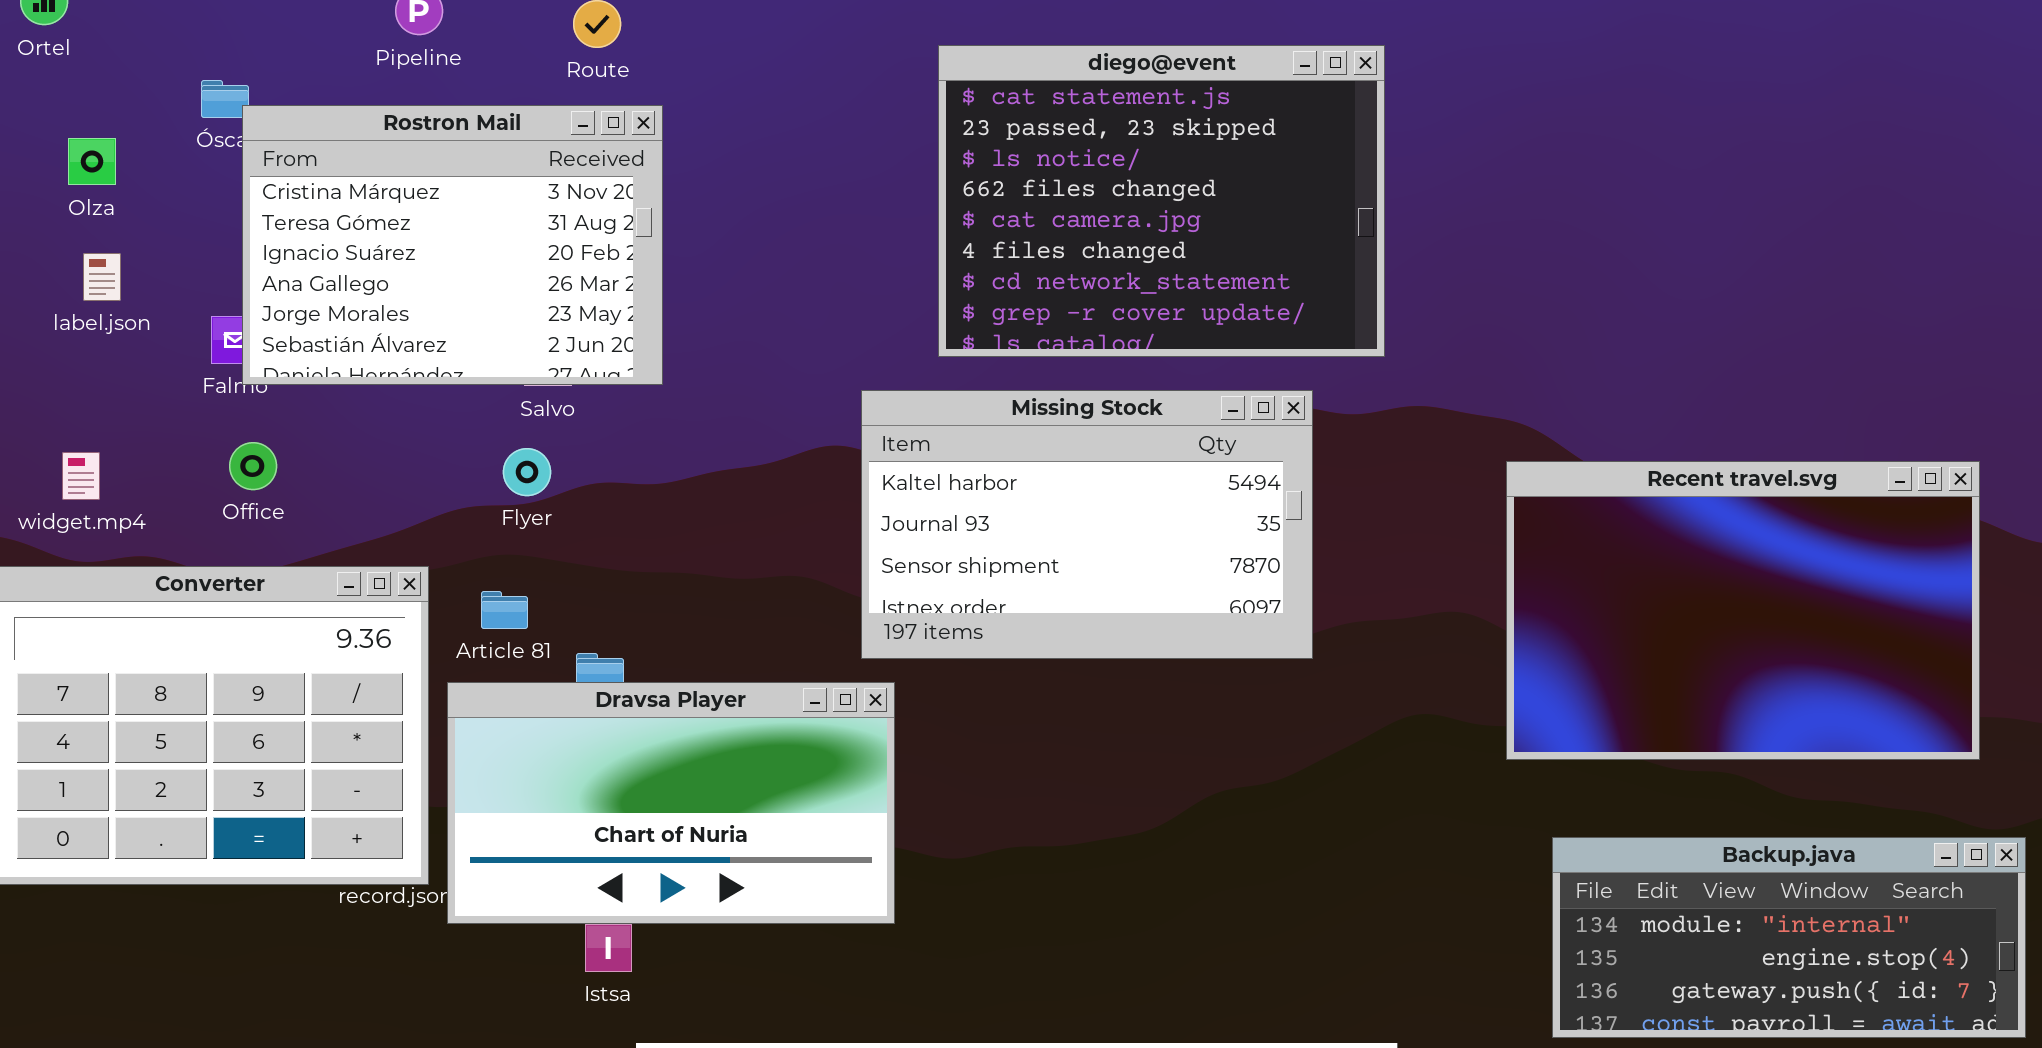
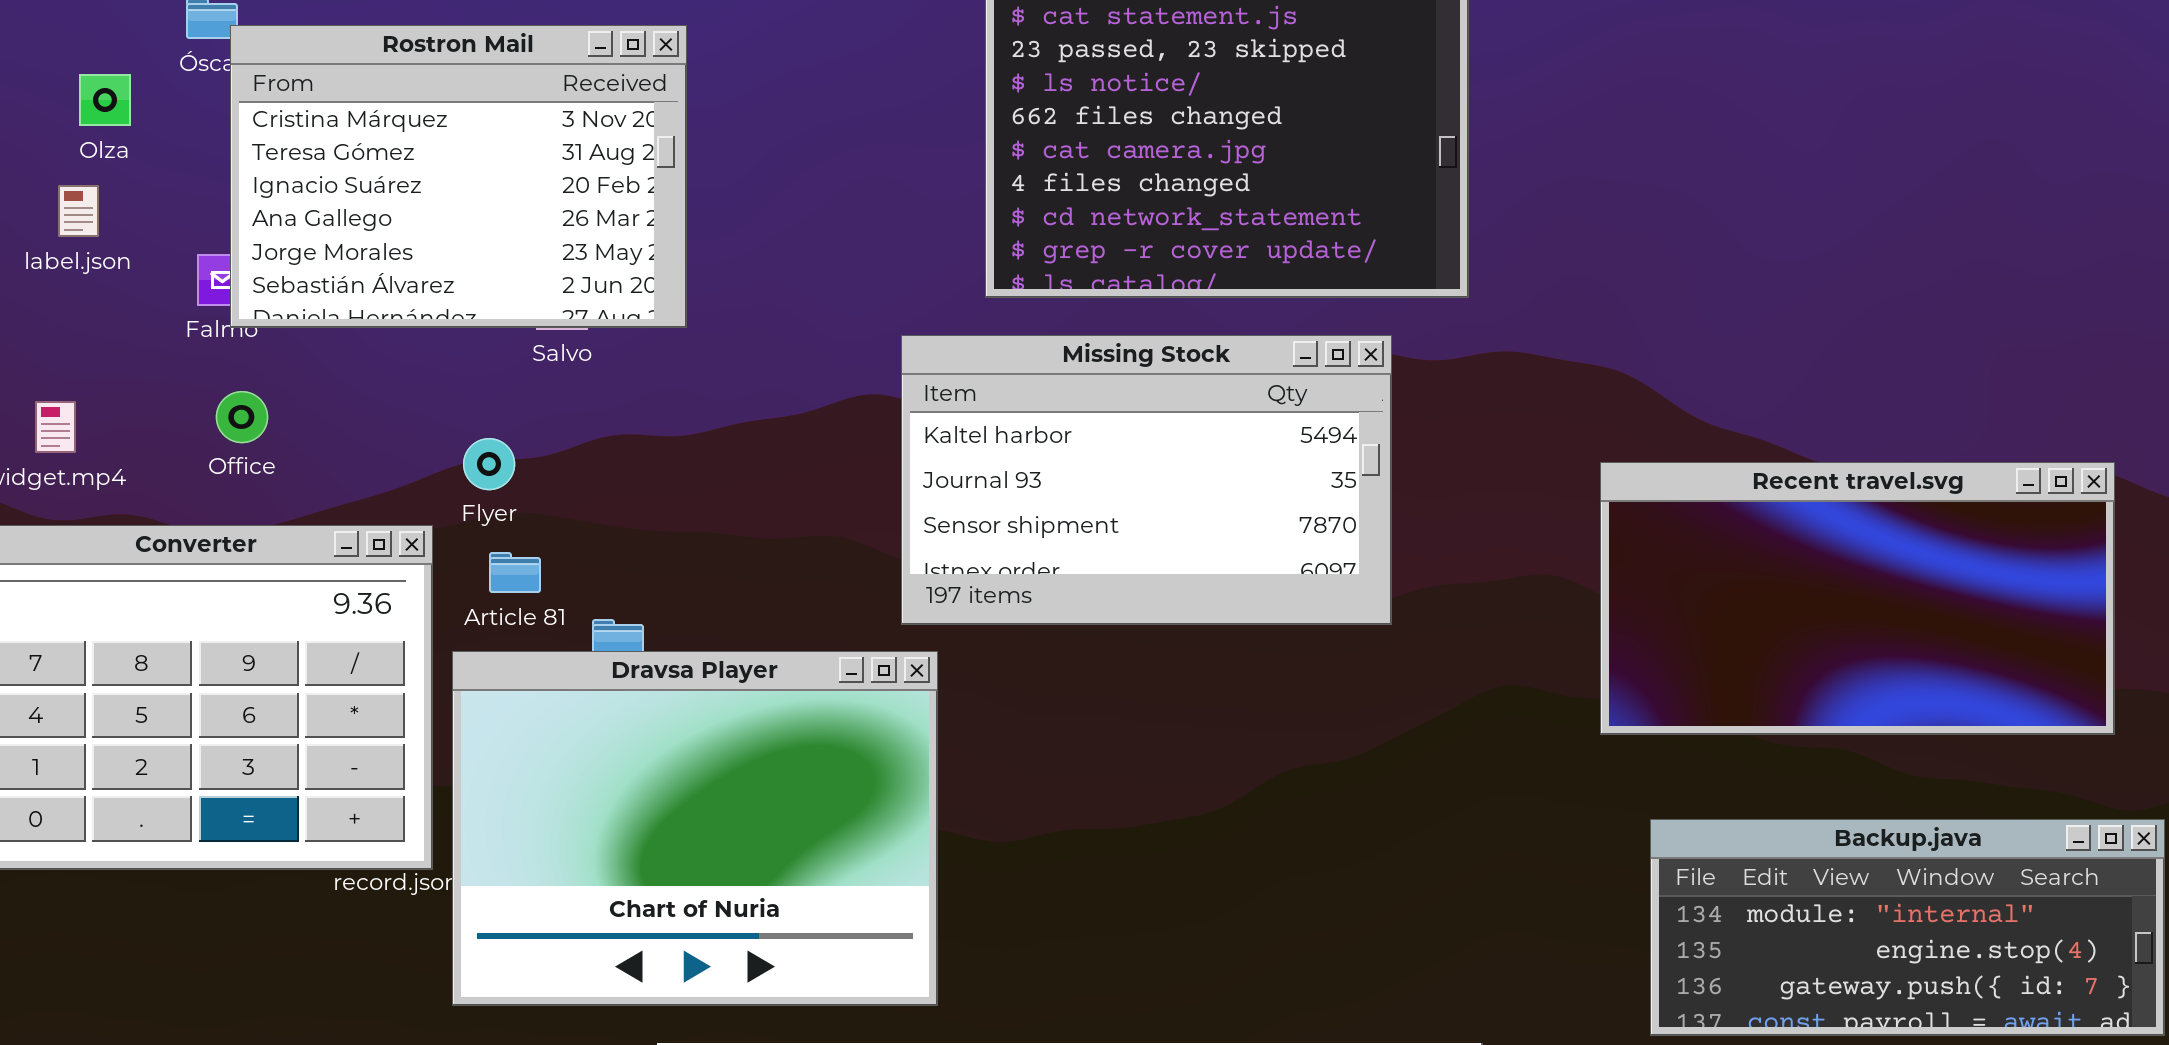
Olza: [68,138,116,185] -> [79,74,131,126], moved
Flyer: [503,448,551,496] -> [463,438,515,490], moved
Recent travel.svg: [1506,461,1980,760] -> [1600,462,2115,735], resized
Dravsa Player: [447,682,895,924] -> [452,651,938,1006], resized

